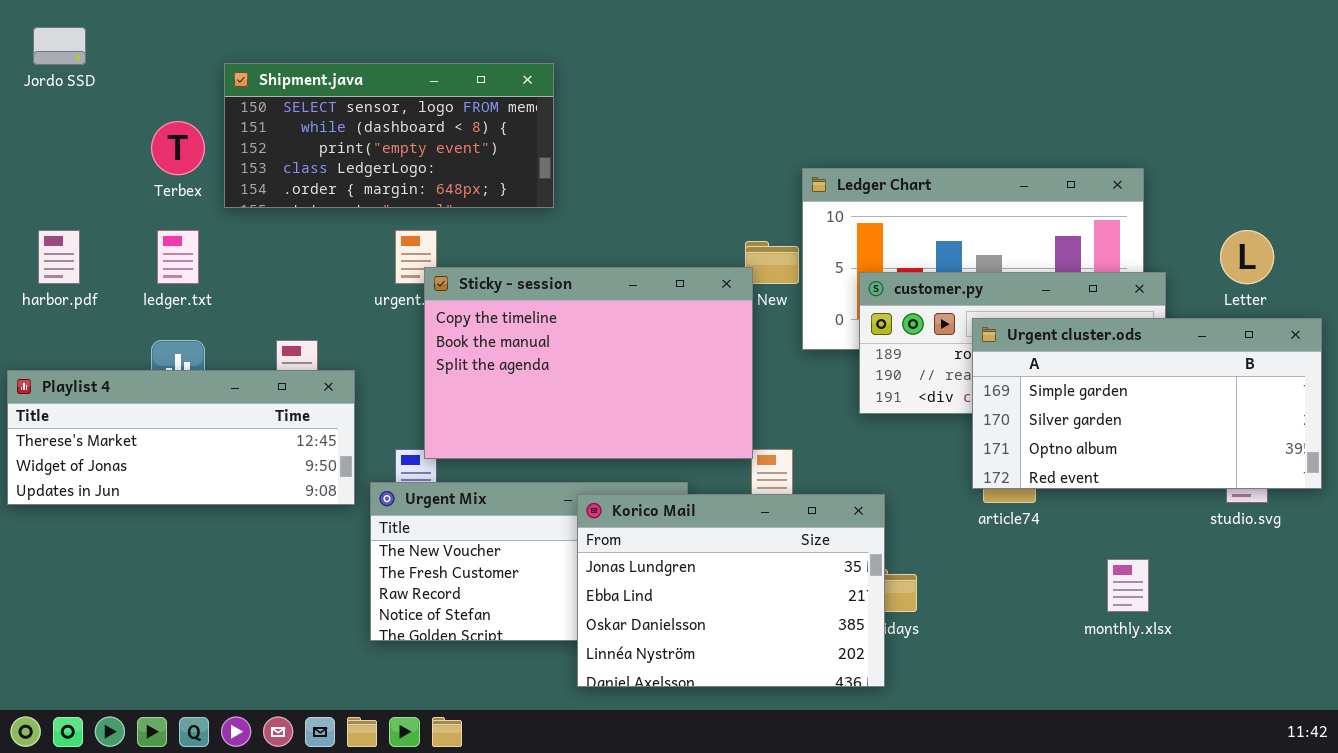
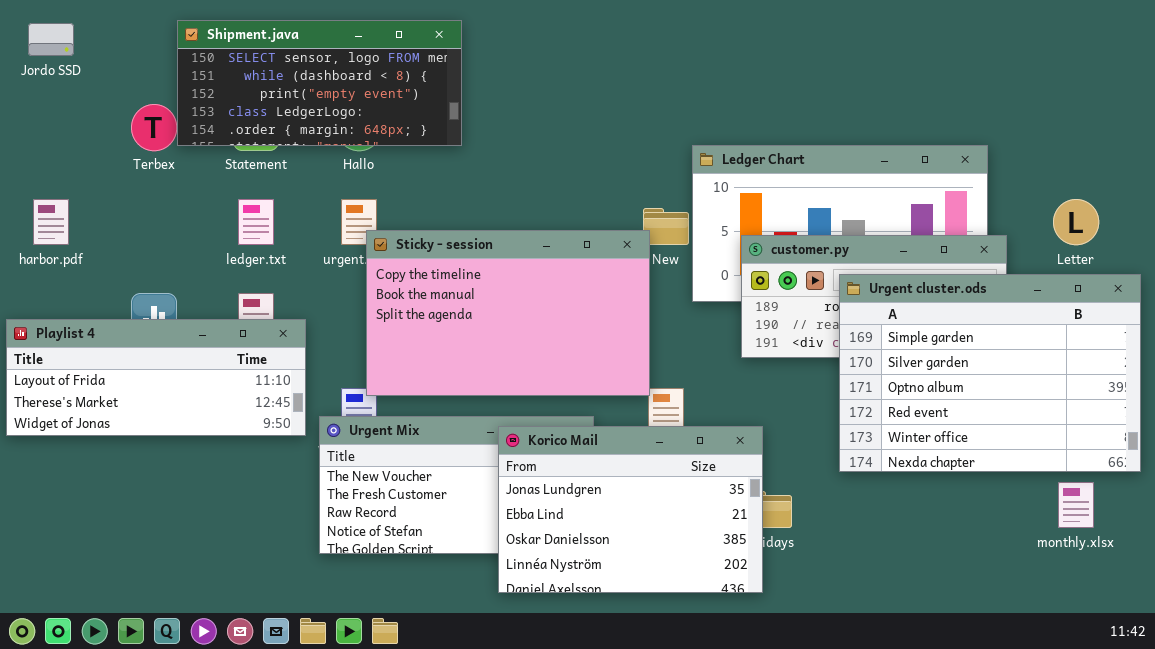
Shipment.java: [224,63,554,208] -> [177,20,462,146], moved
ledger.txt: [157,230,199,284] -> [238,199,274,245], moved
Urgent cluster.ods: [972,318,1322,489] -> [839,274,1141,472], resized
Playlist 4: [7,370,355,505] -> [6,319,306,436], scrolled up 1 row
monthly.xlsx: [1107,559,1149,612] -> [1058,482,1094,528], moved

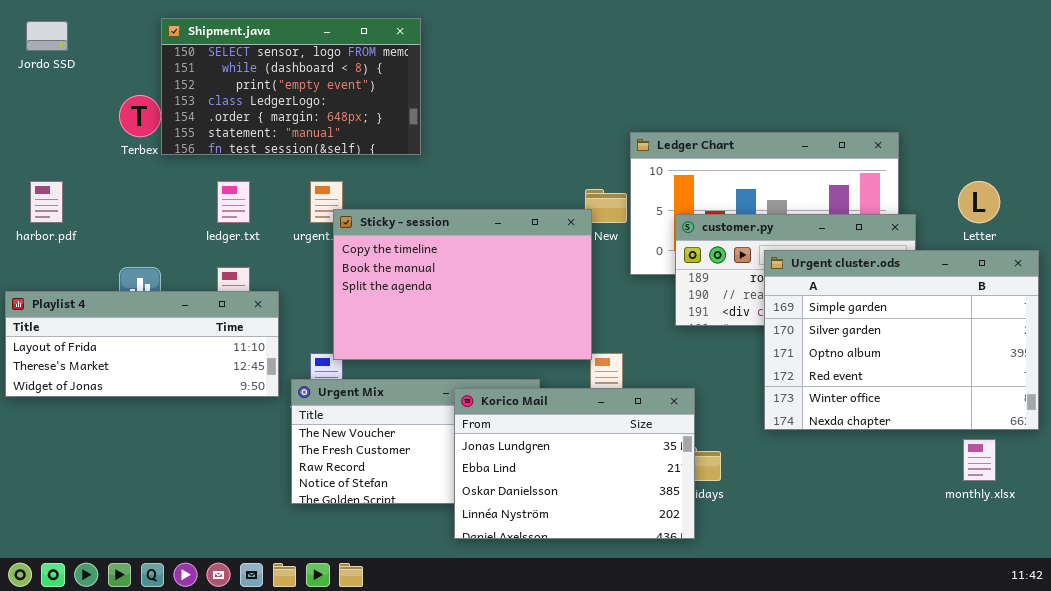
Shipment.java: [177,20,462,146] -> [161,18,421,155], resized

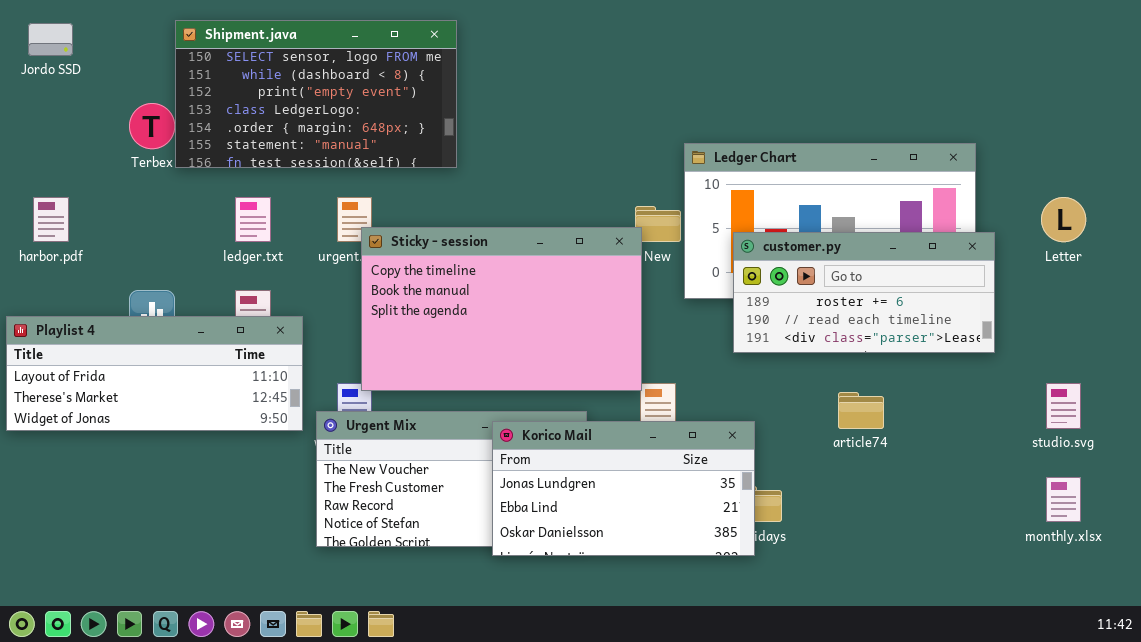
Urgent cluster.ods: [764,250,1039,430] -> none, closed
Korico Mail: [454,388,695,539] -> [492,421,755,556], resized

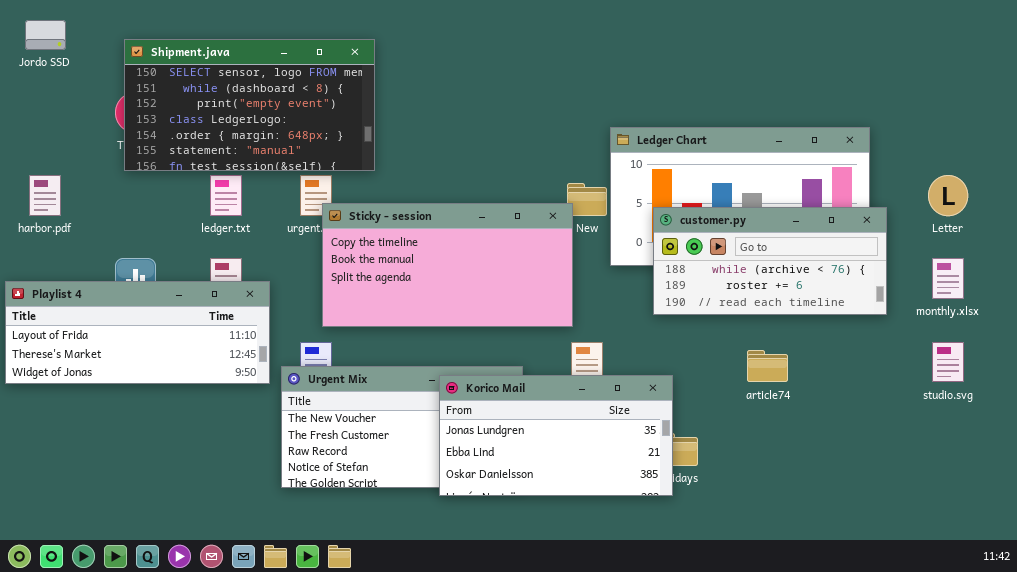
Shipment.java: [175,20,457,168] -> [124,39,375,171], moved
Sticky - session: [361,227,642,391] -> [322,203,573,327], resized
customer.py: [733,232,995,353] -> [653,207,887,315], scrolled up 1 row
monthly.xlsx: [1046,477,1081,522] -> [932,258,964,299], moved

